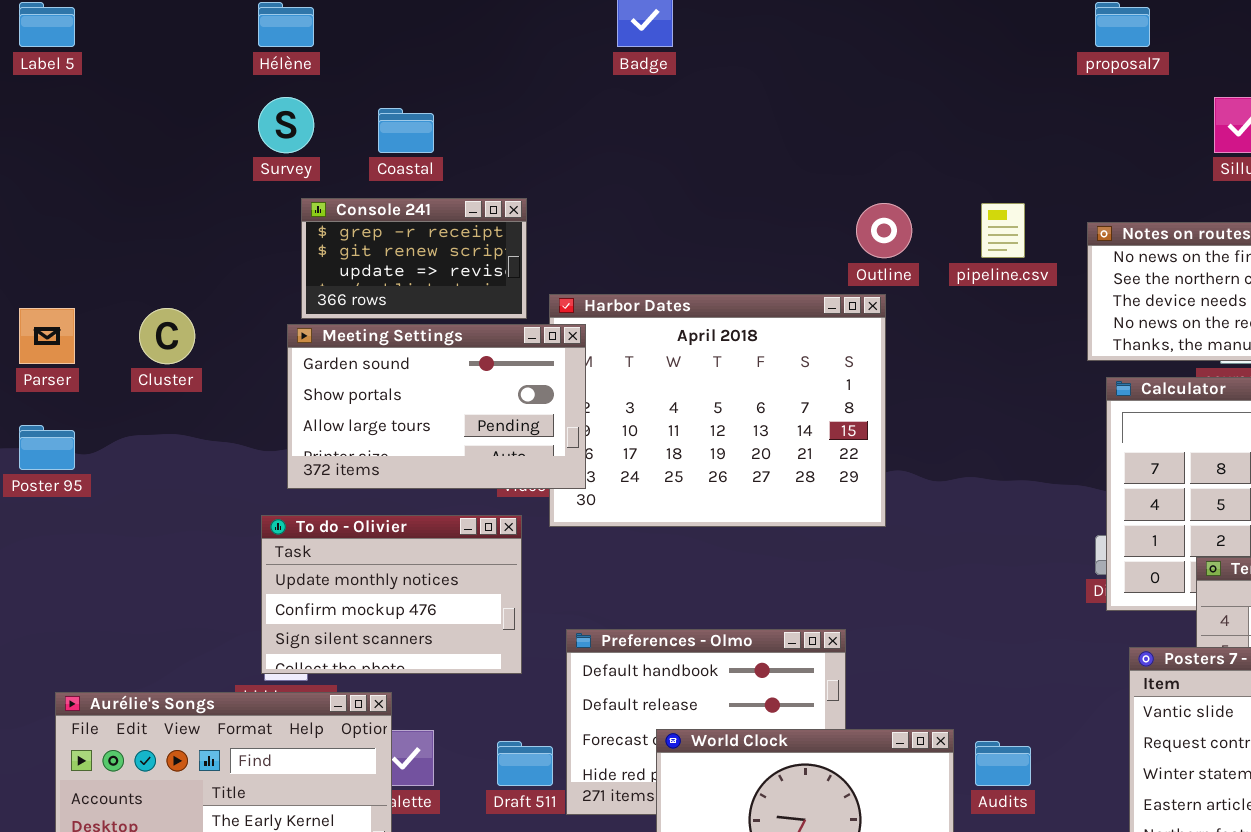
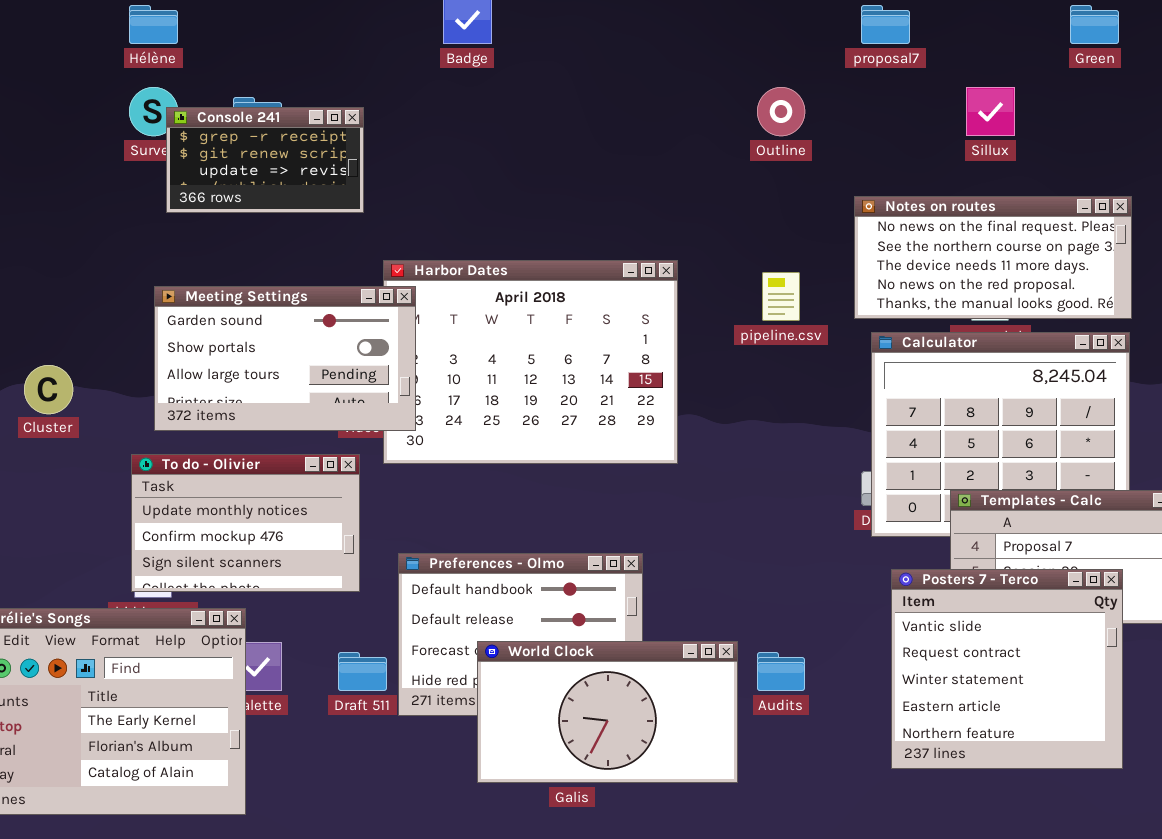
Console 241: [301,198,527,319] -> [166,107,364,213], moved
Outline: [856,203,912,258] -> [757,87,805,136], moved
pipeline.csv: [981,203,1025,258] -> [762,272,800,321], moved
Cluster: [139,308,195,364] -> [24,365,73,414], moved

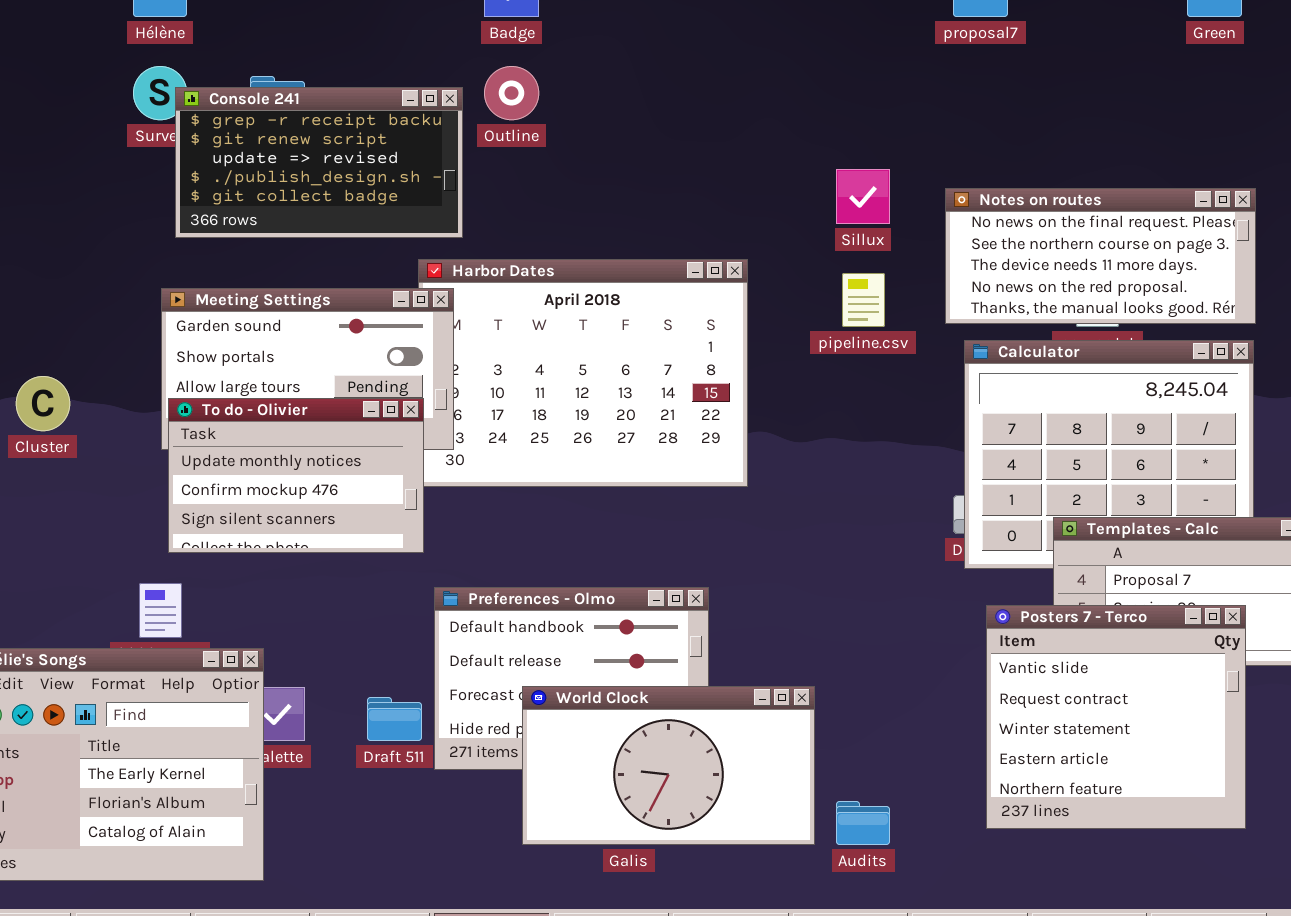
Outline: [757,87,805,136] -> [484,66,539,120], moved
Sillux: [966,87,1015,136] -> [836,169,890,224], moved
Console 241: [166,107,364,213] -> [175,87,463,238], resized
To do - Olivier: [131,454,360,592] -> [168,398,424,553], moved
Audits: [757,652,805,691] -> [836,801,890,845], moved

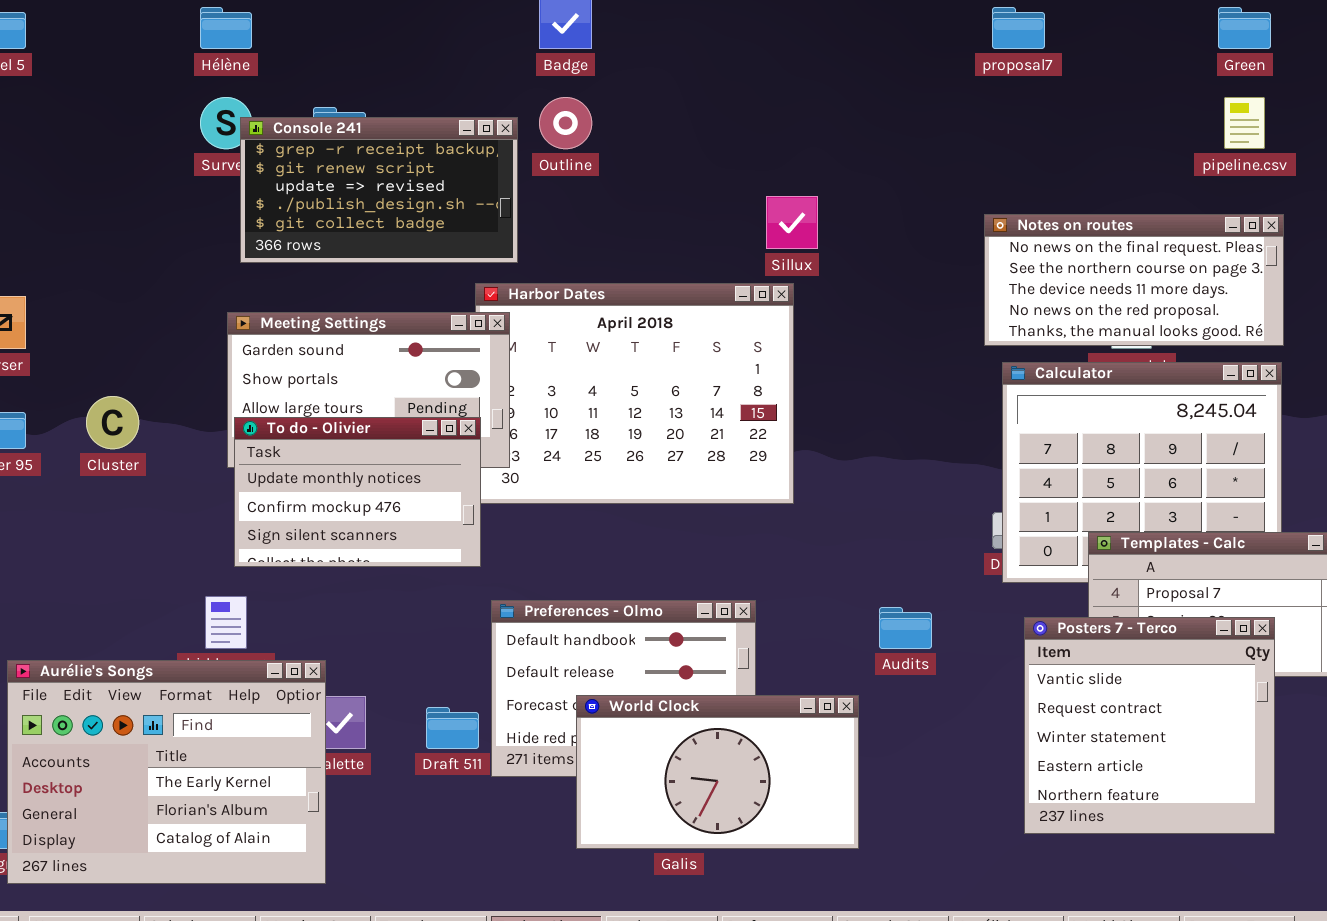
Sillux: [836,169,890,224] -> [766,196,818,249], moved
pipeline.csv: [842,273,885,327] -> [1224,97,1265,149], moved
Audits: [836,801,890,845] -> [879,607,932,649], moved

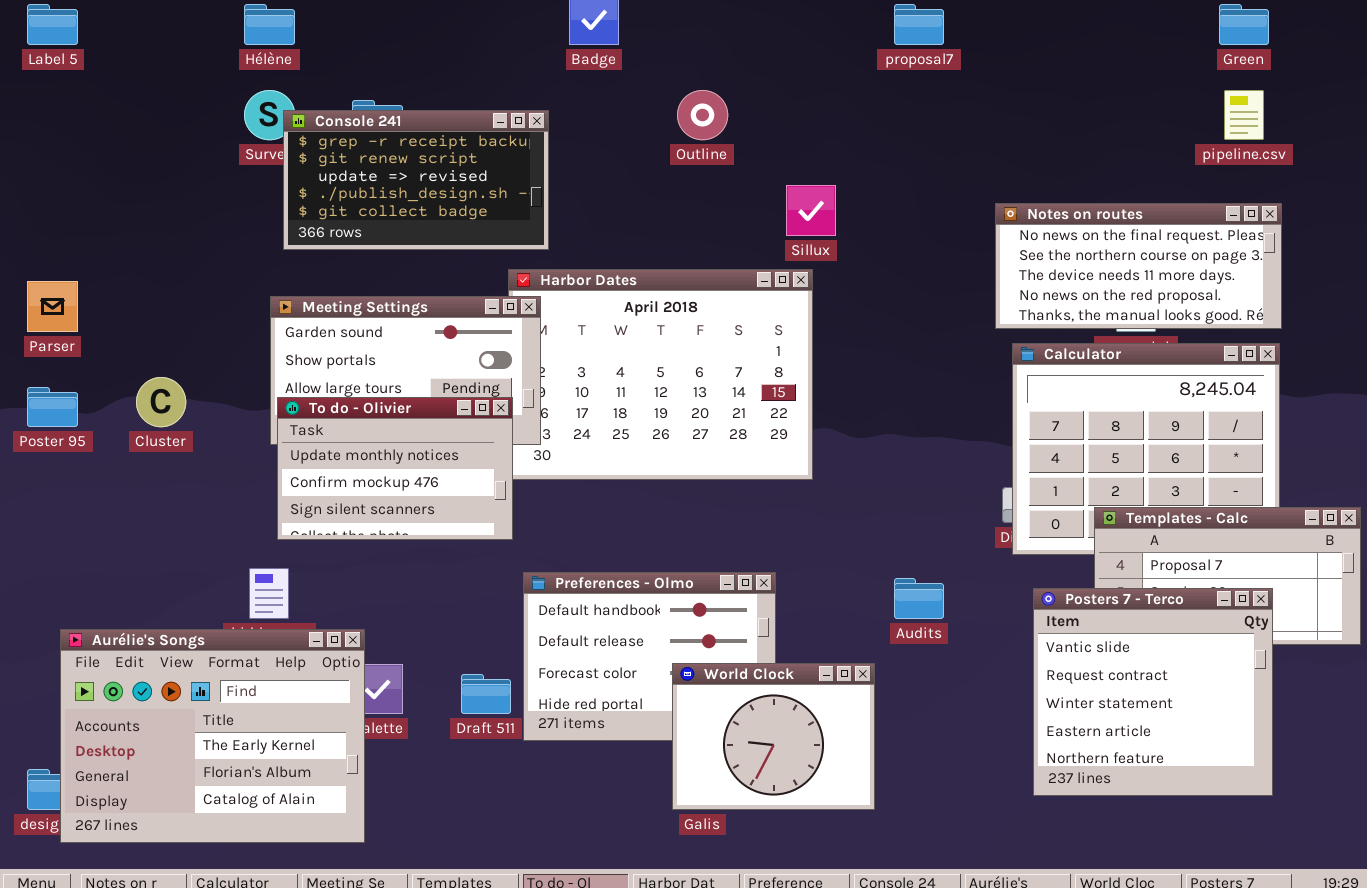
proposal7: [992,7,1045,49] -> [894,4,944,45], moved
Outline: [539,97,592,149] -> [677,90,728,140], moved
World Clock: [576,695,859,849] -> [672,663,875,810], resized

